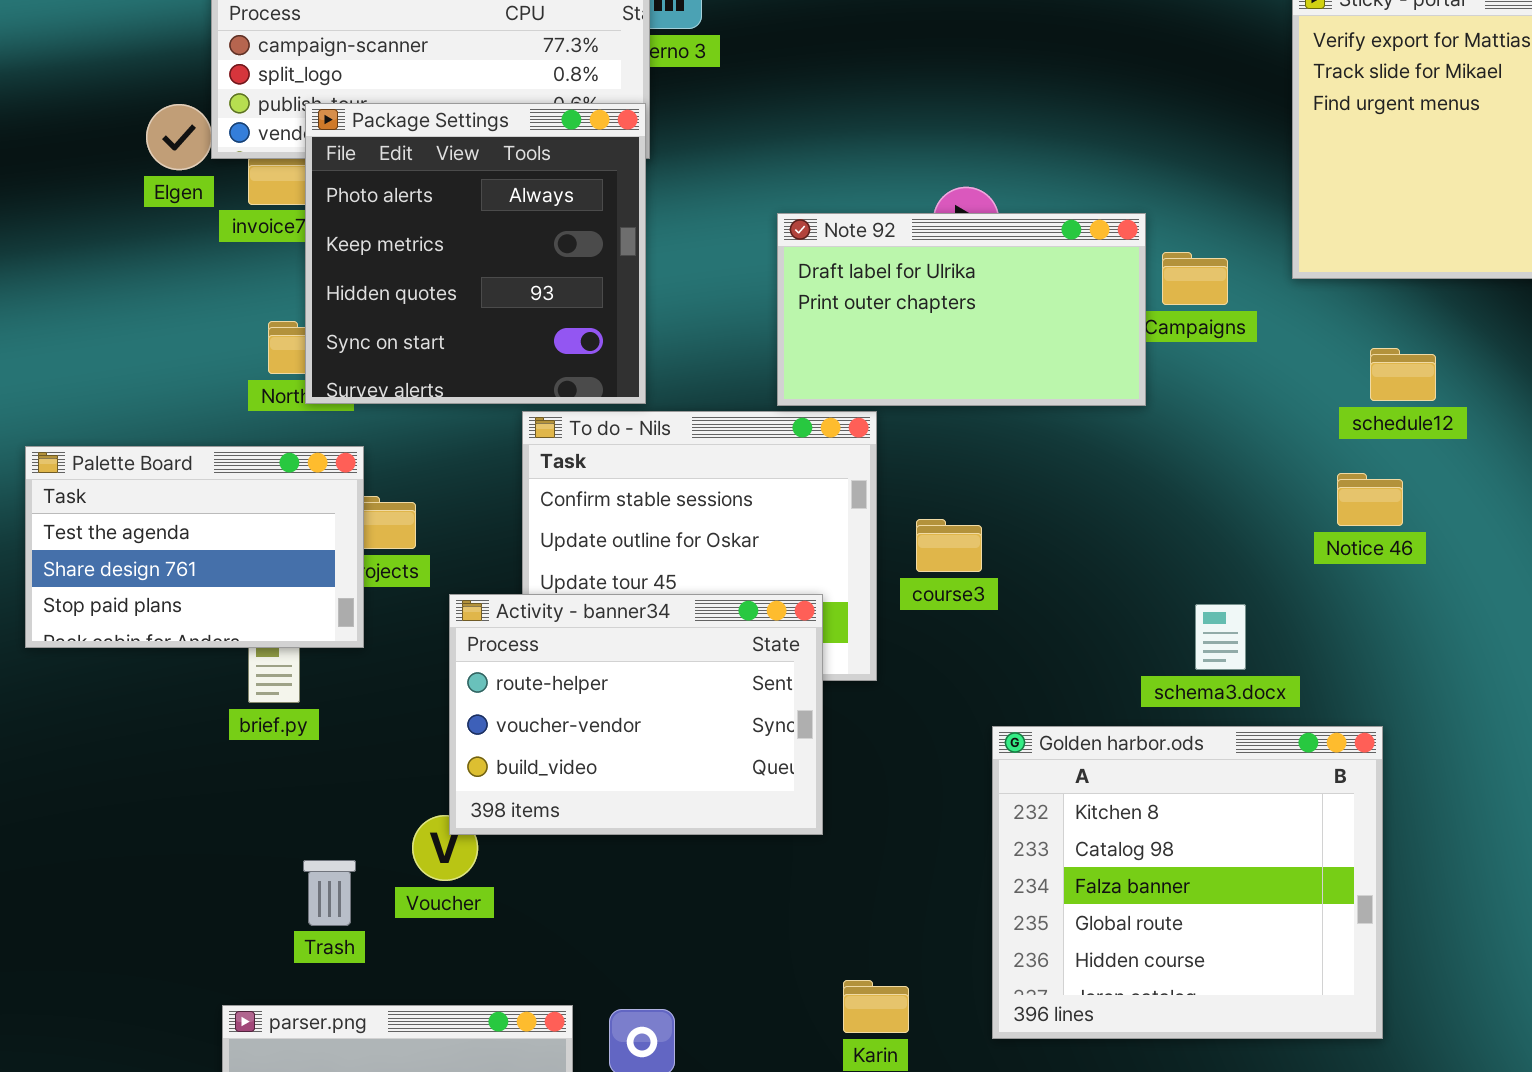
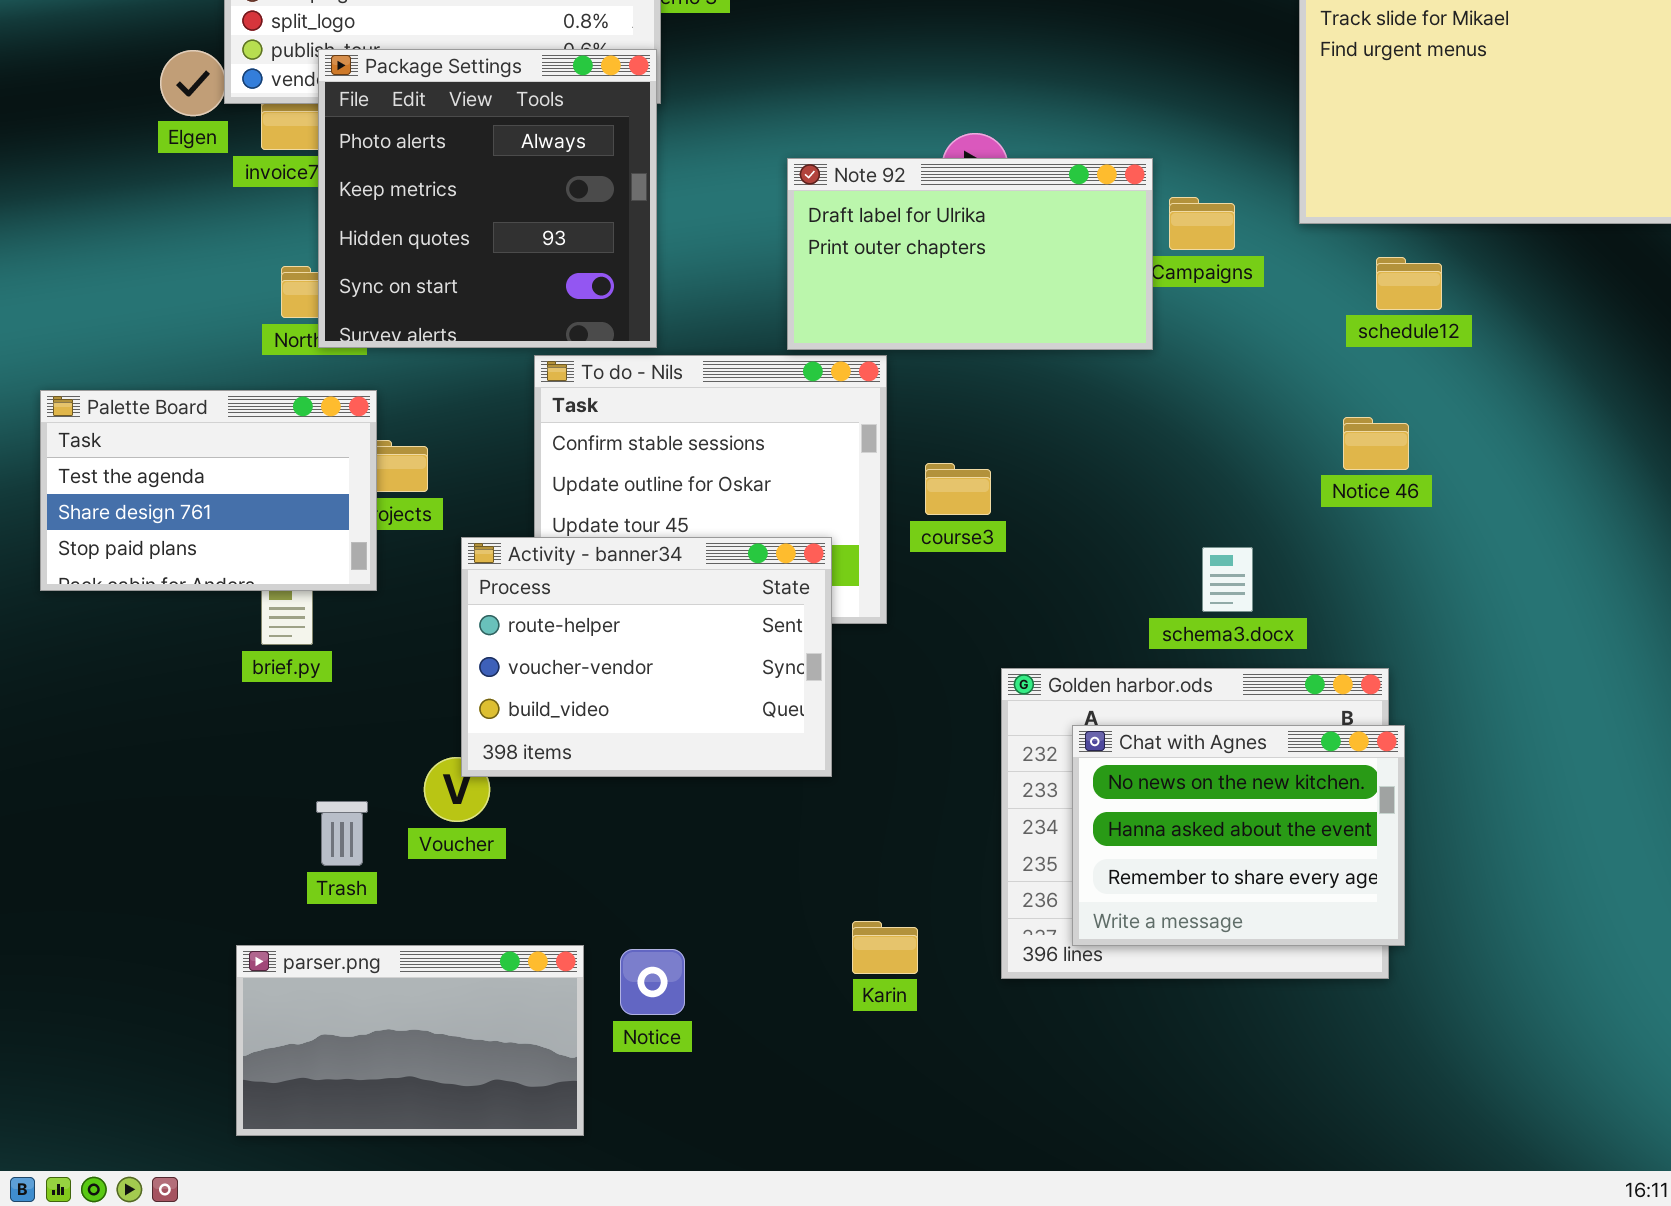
schedule12: [1370,348,1436,401] -> [1376,257,1442,310], moved
Chat with Agnes: none -> [1072,725,1405,946], opened

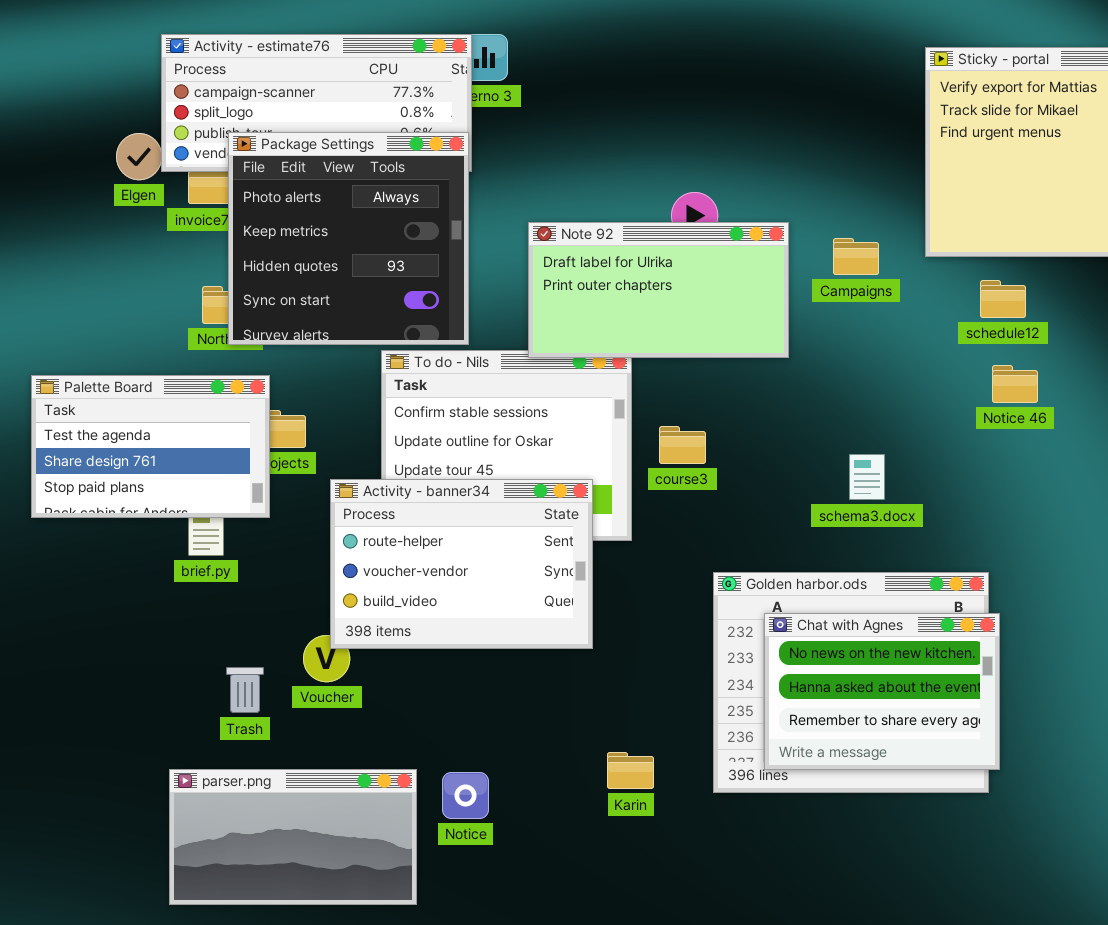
Note 92: [787,158,1153,350] -> [528,222,789,358], moved
Notice 46: [1343,417,1409,470] -> [992,365,1038,403], moved
schema3.docx: [1202,547,1253,612] -> [849,454,885,500], moved

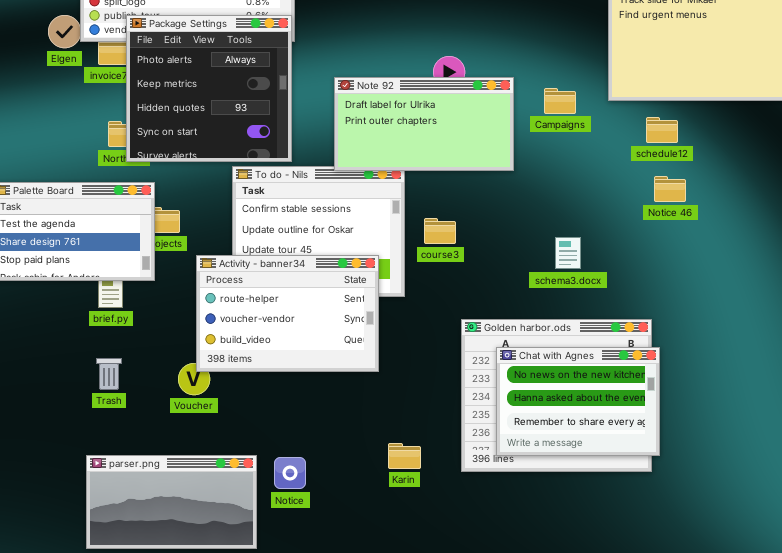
Trash: [226,667,264,713] -> [96,358,122,390], moved

